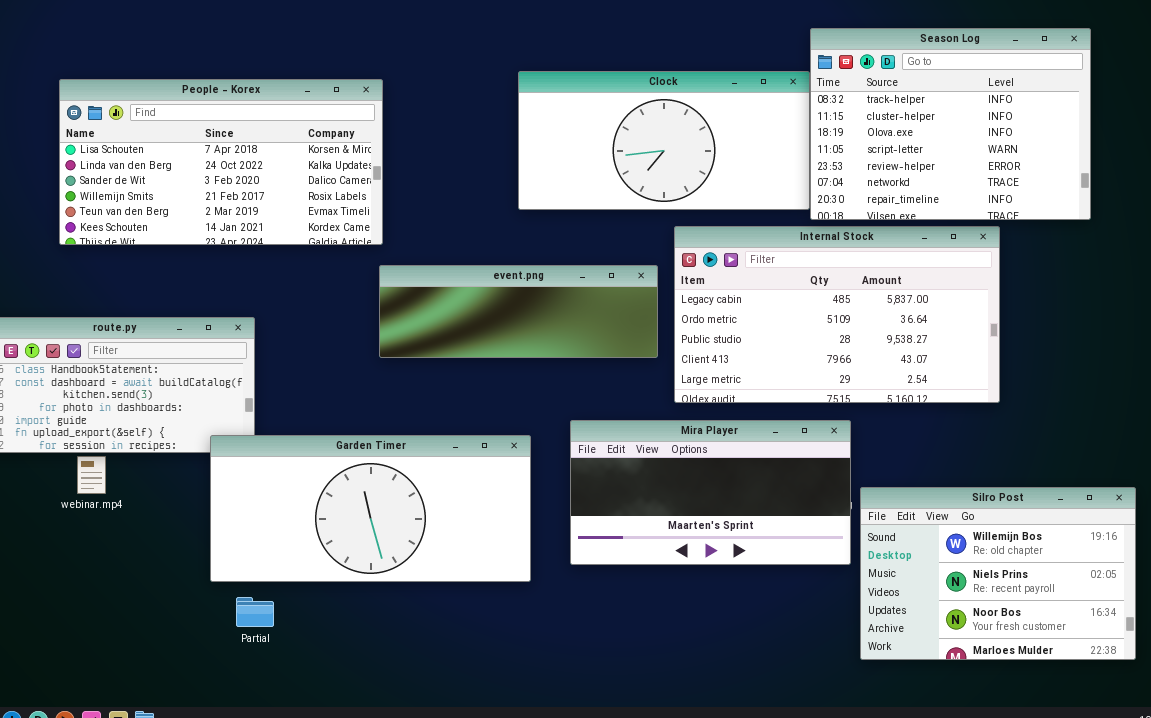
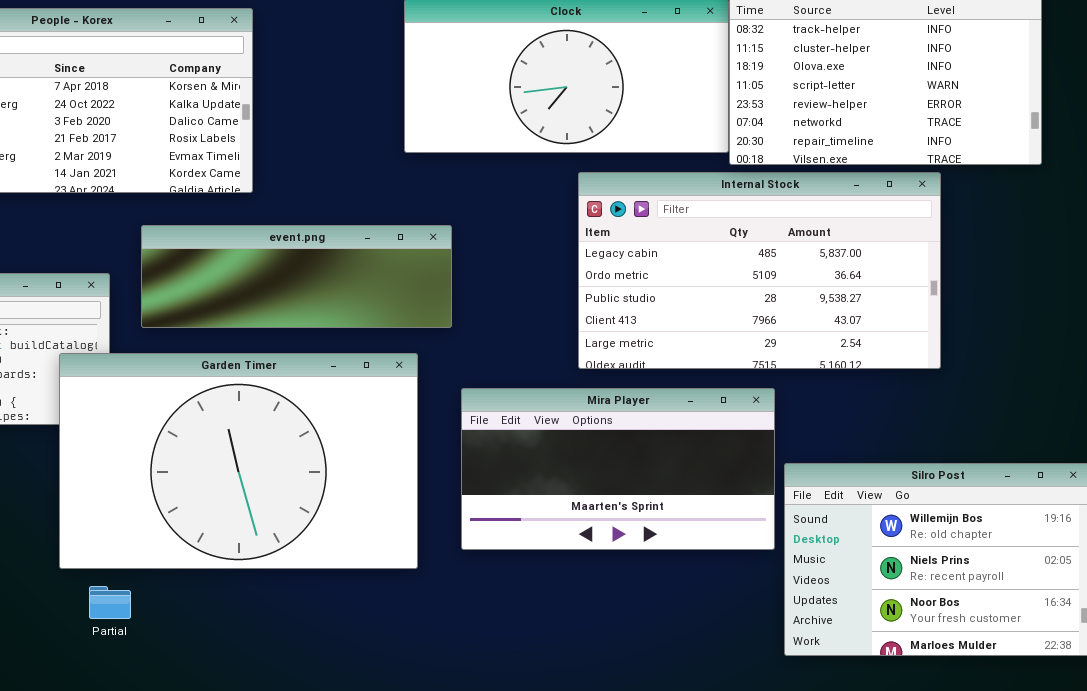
event.png: [379,265,658,358] -> [141,225,452,328], moved
Garden Timer: [210,435,531,582] -> [59,353,418,569], resized

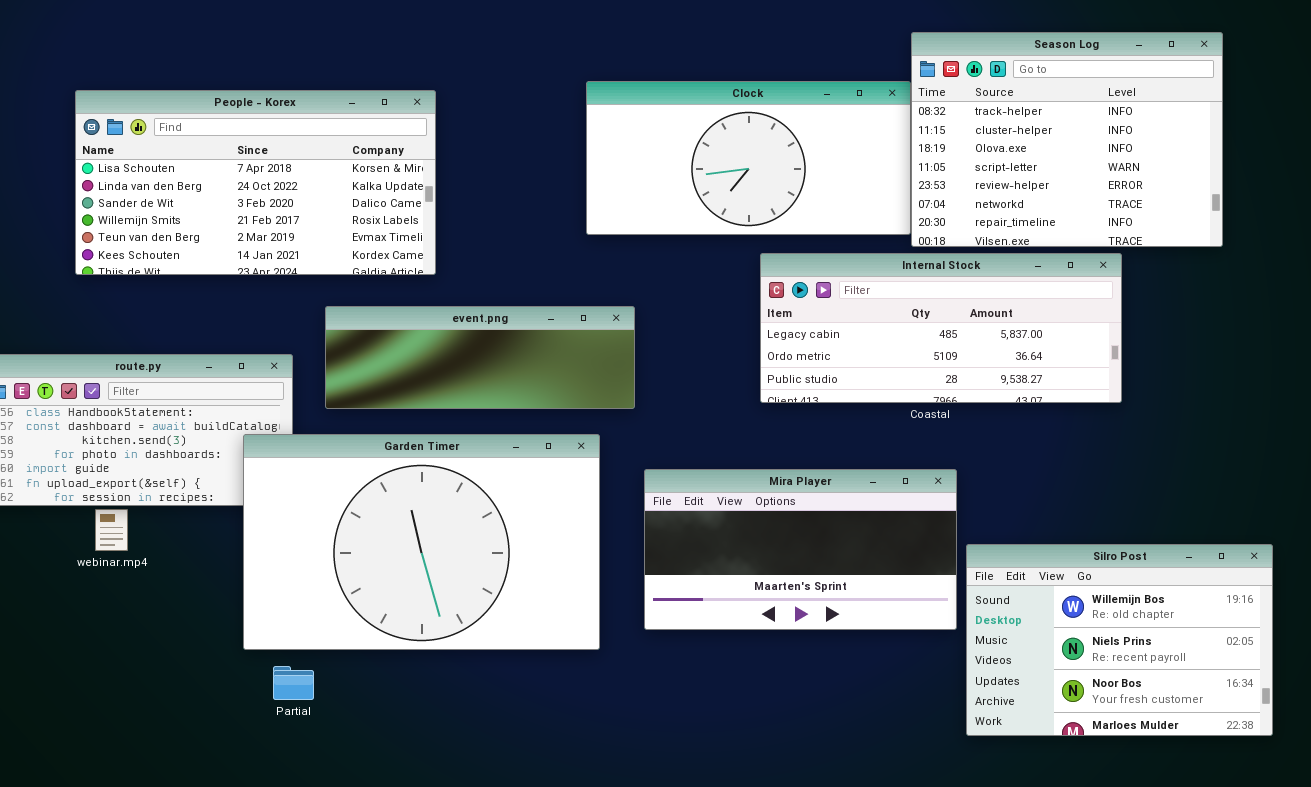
Internal Stock: [578,172,941,369] -> [760,253,1122,403], resized

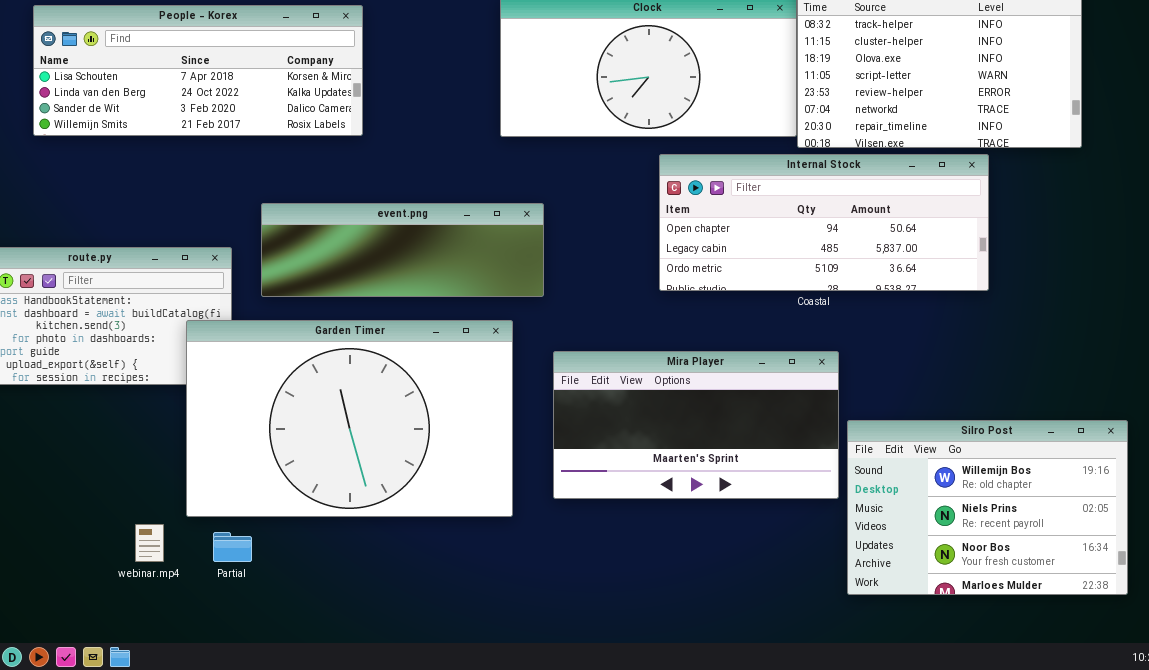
People - Korex: [75,90,436,275] -> [33,5,363,136], resized
Internal Stock: [760,253,1122,403] -> [659,154,989,291], scrolled up 1 row
webinar.mp4: [95,509,128,551] -> [135,524,164,562], moved

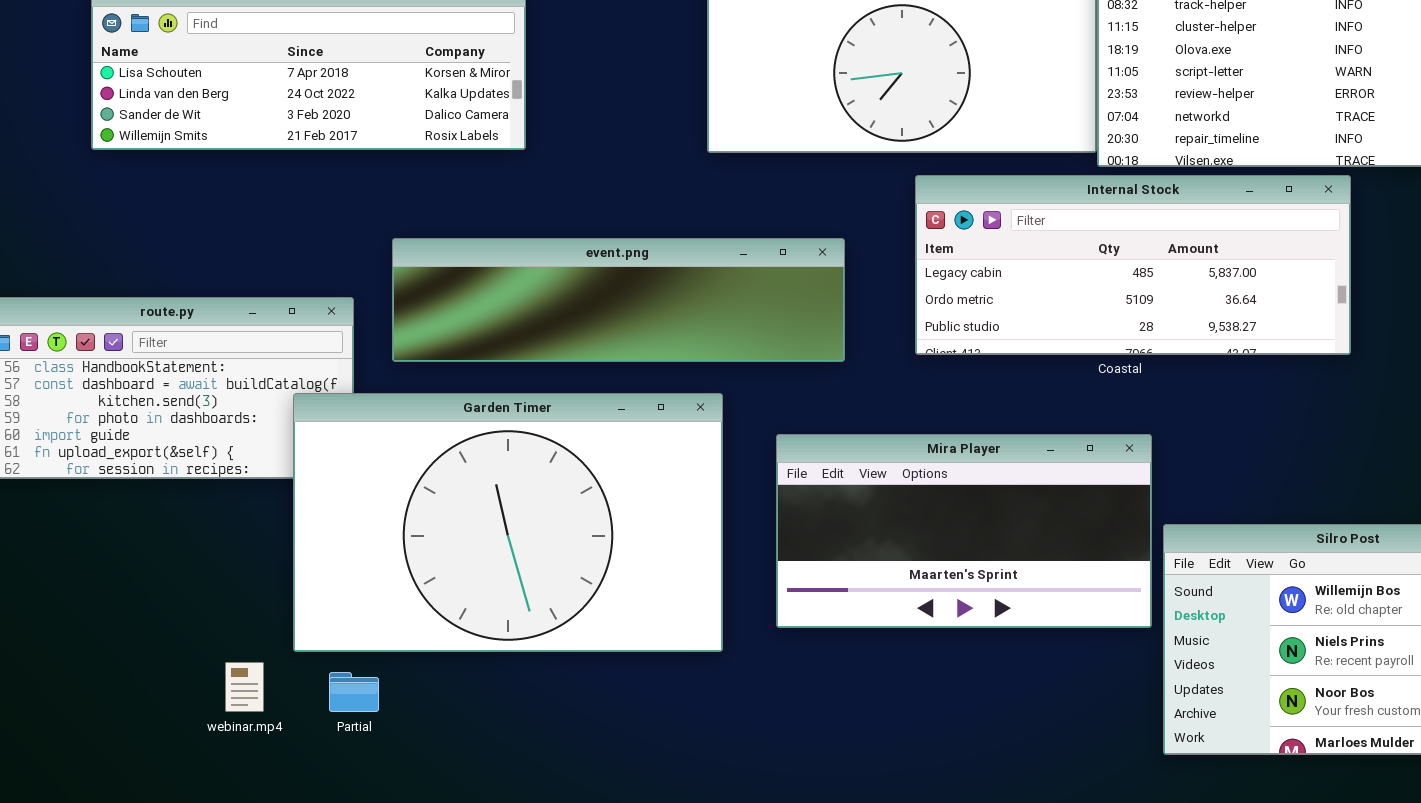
Internal Stock: [659,154,989,291] -> [915,175,1351,355], scrolled down 1 row
event.png: [261,203,544,297] -> [392,238,845,362], resized

